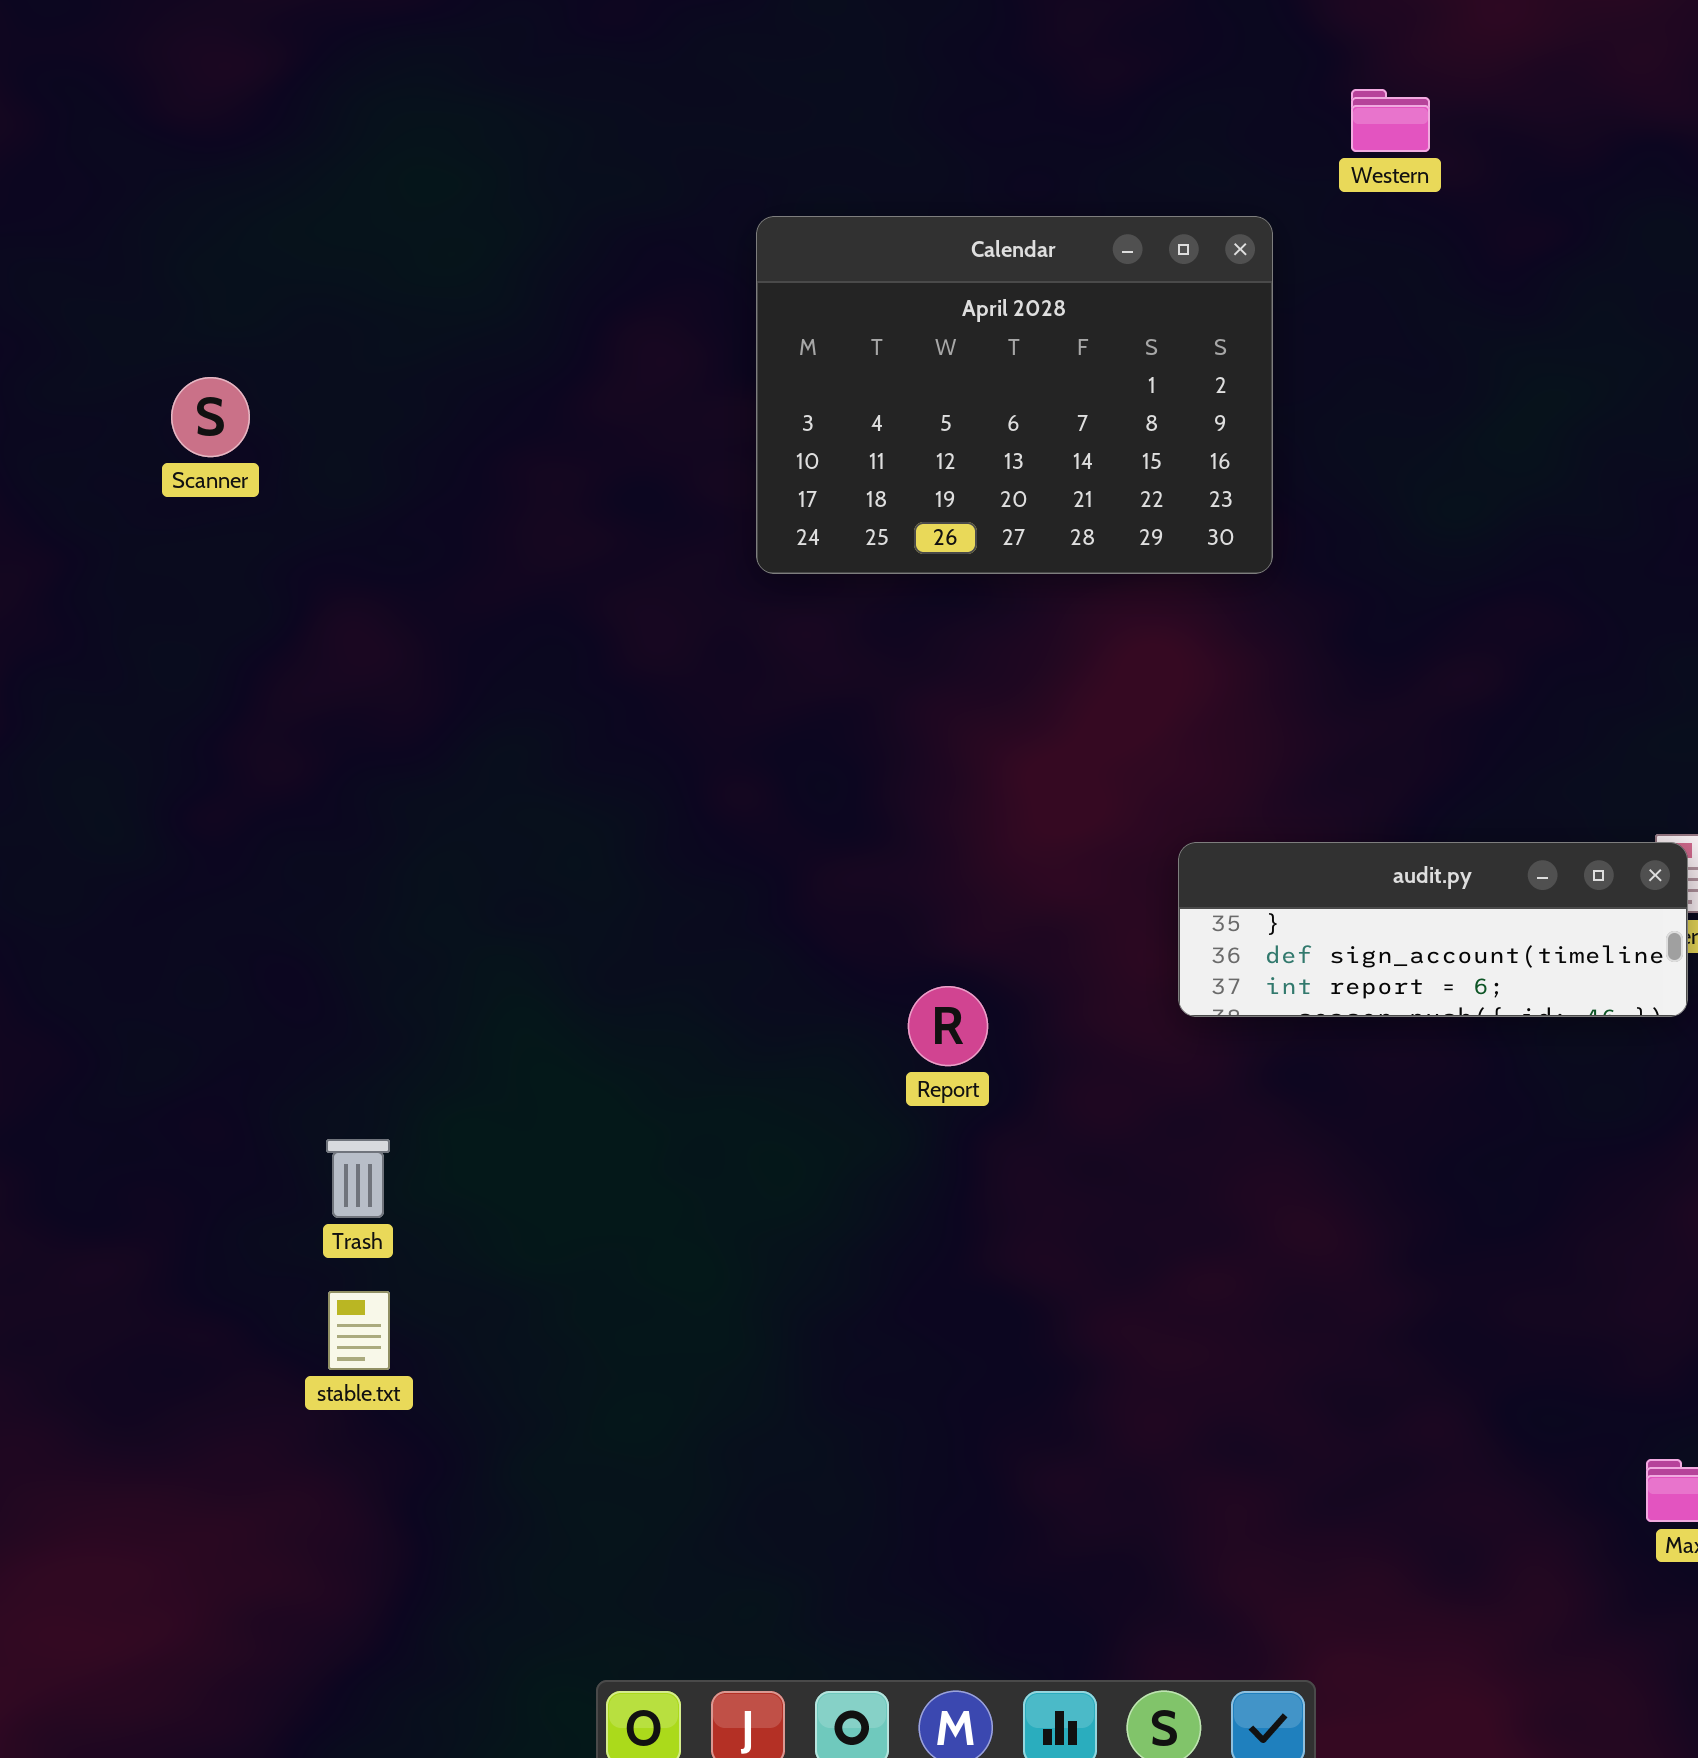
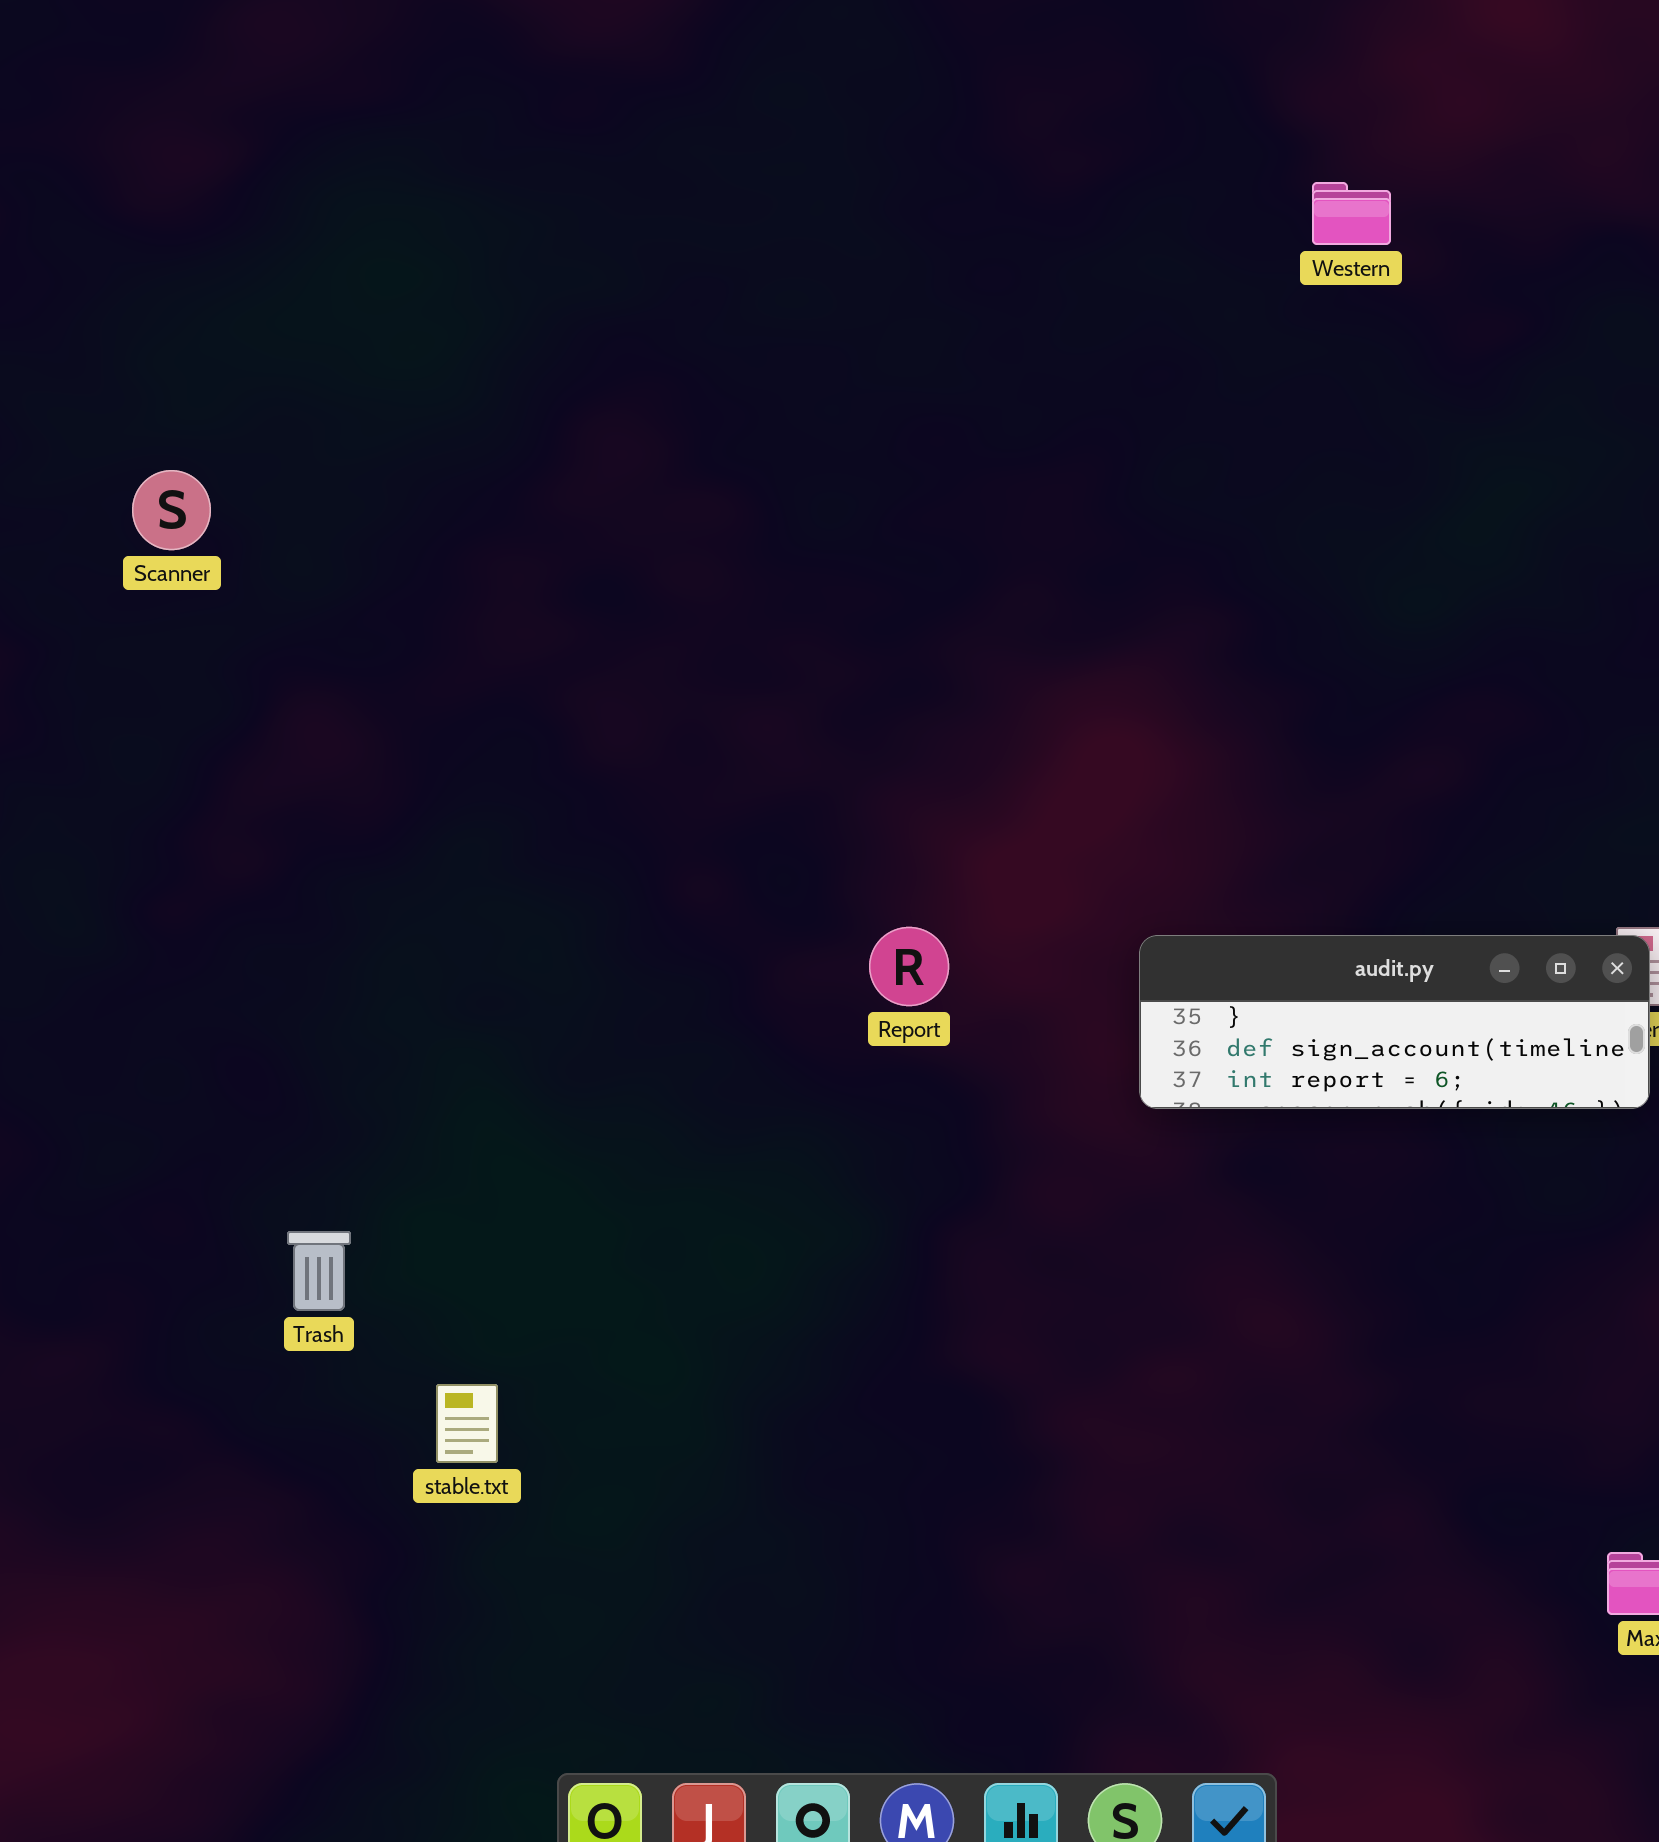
Calendar: [756,216,1273,574] -> none, closed
Report: [908,986,988,1066] -> [869,927,949,1006], moved
stable.txt: [328,1291,390,1370] -> [436,1384,498,1463], moved

